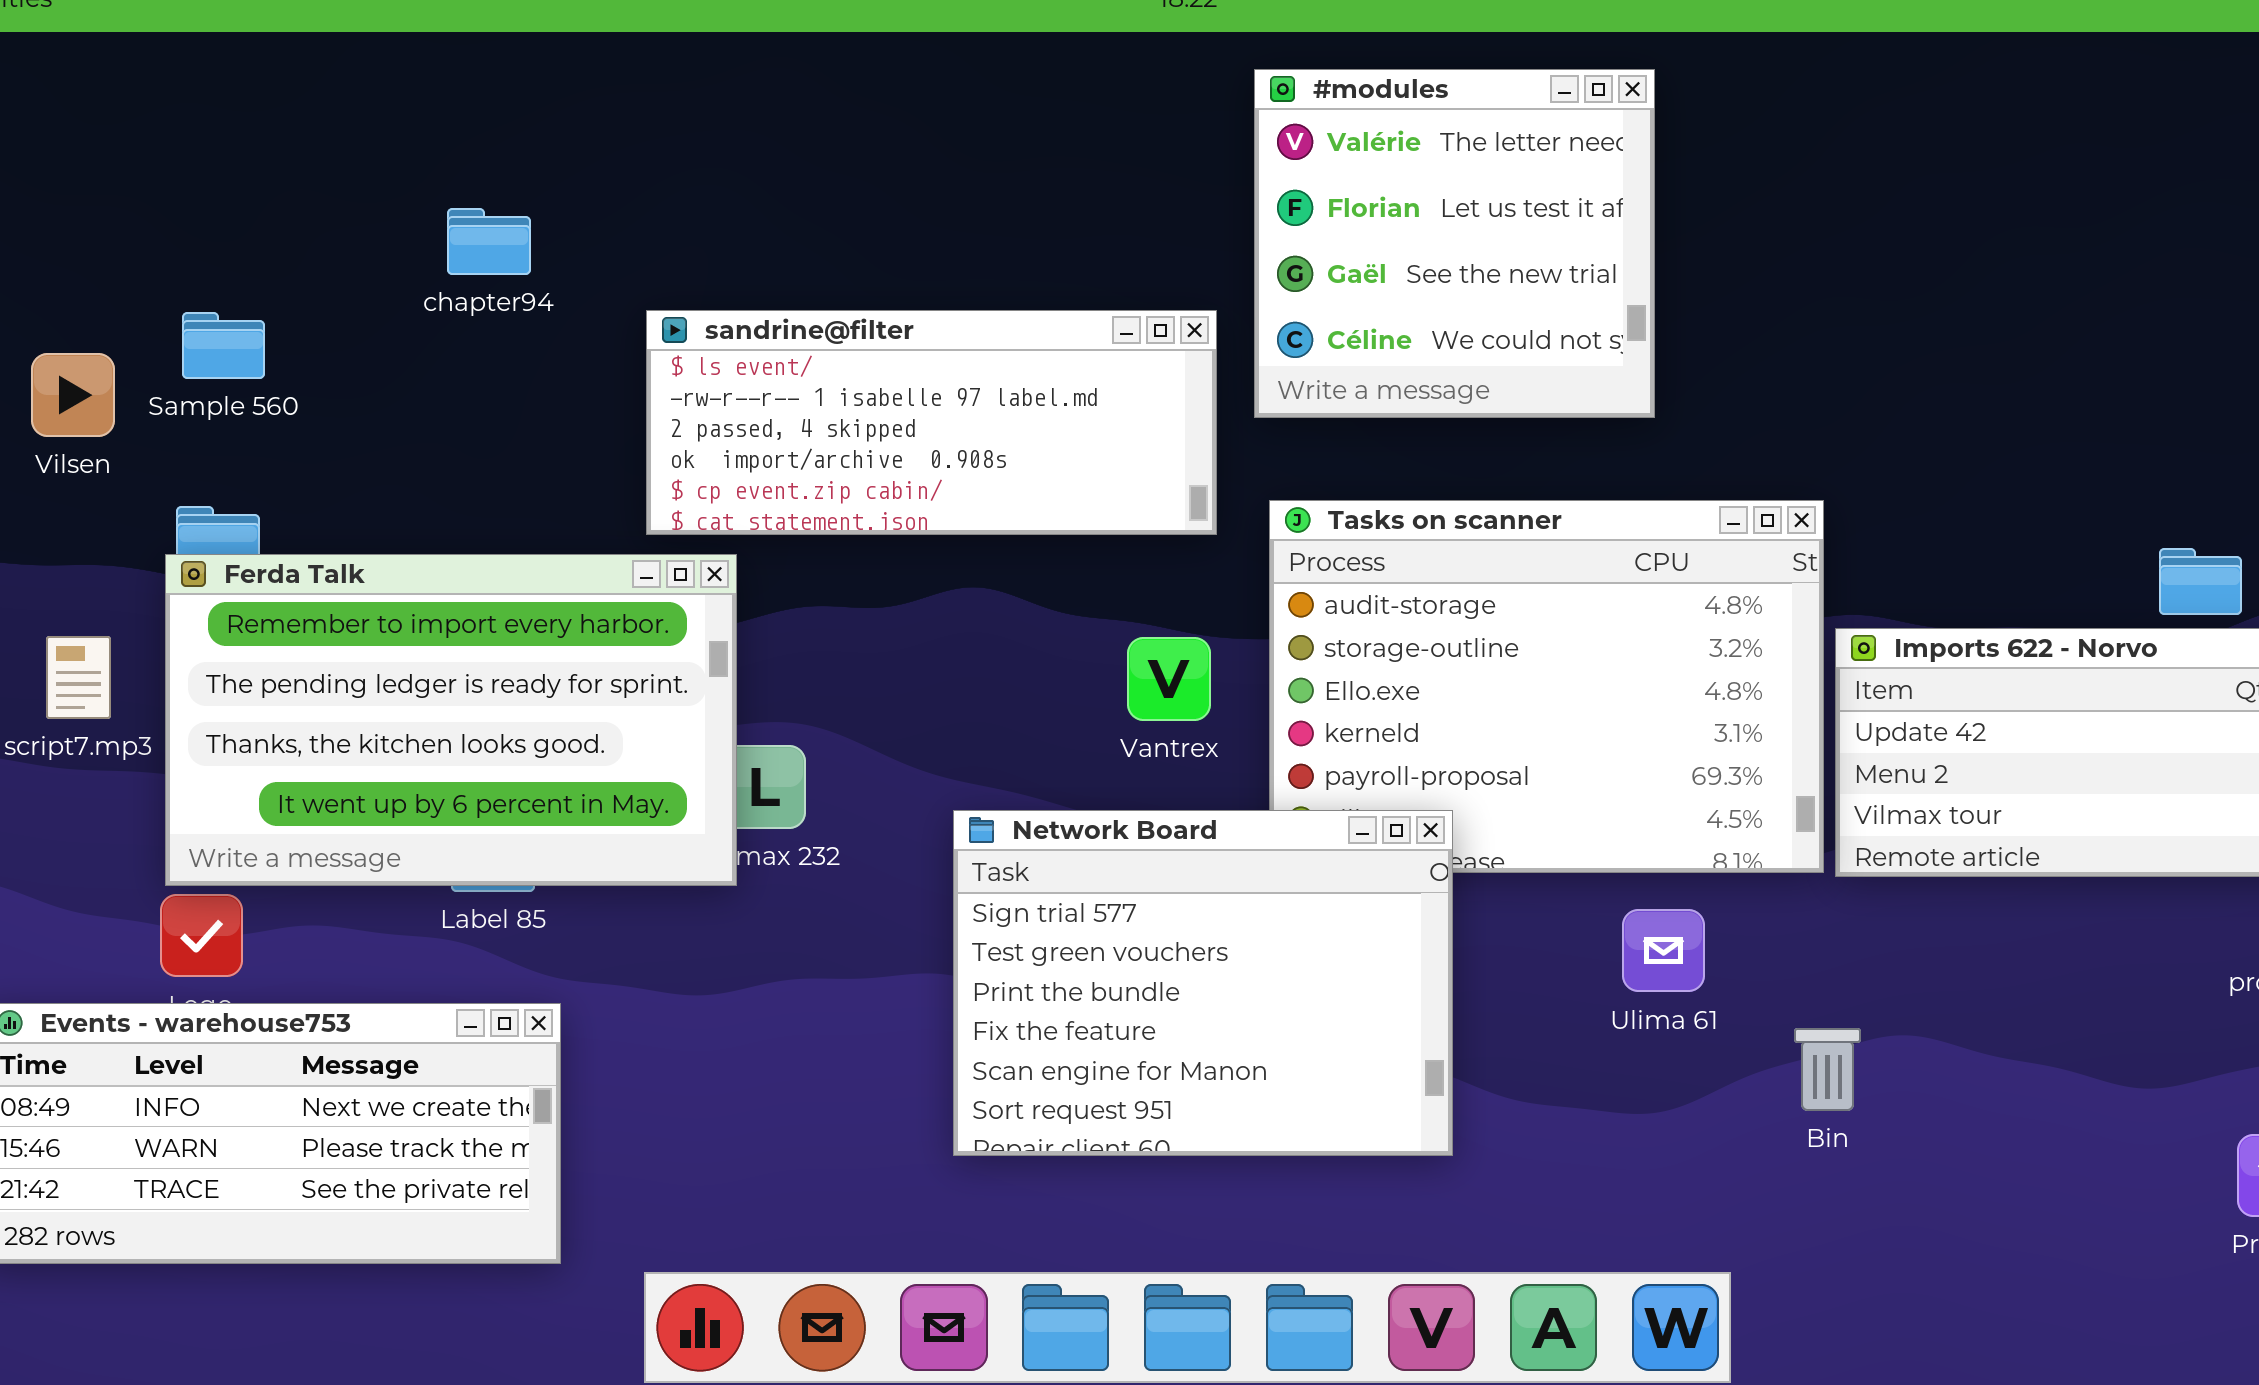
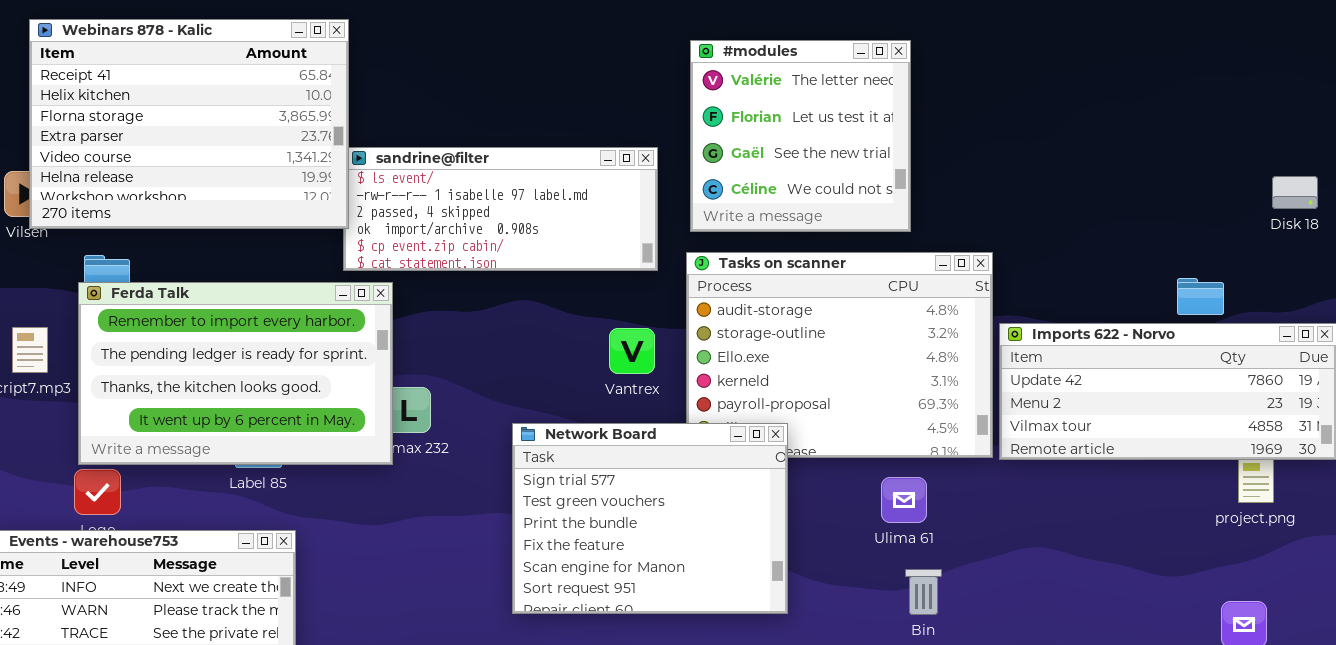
#modules: [1254,69,1655,418] -> [690,40,911,232], moved
Webinars 878 - Kalic: none -> [29,19,349,229], opened
Bin: [1794,1028,1861,1111] -> [905,569,942,615], moved

